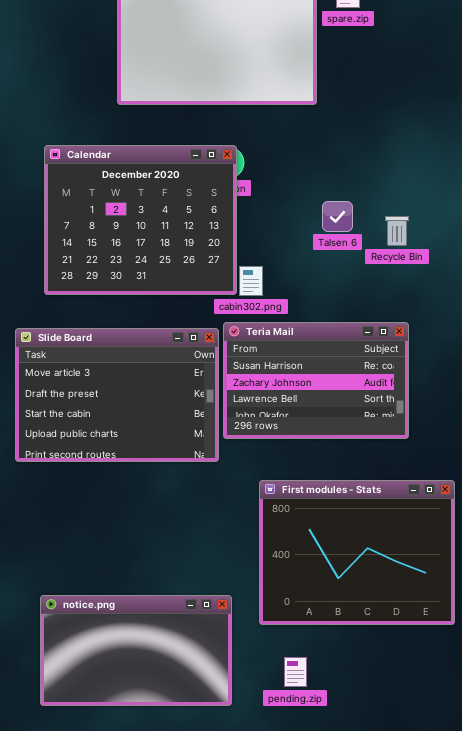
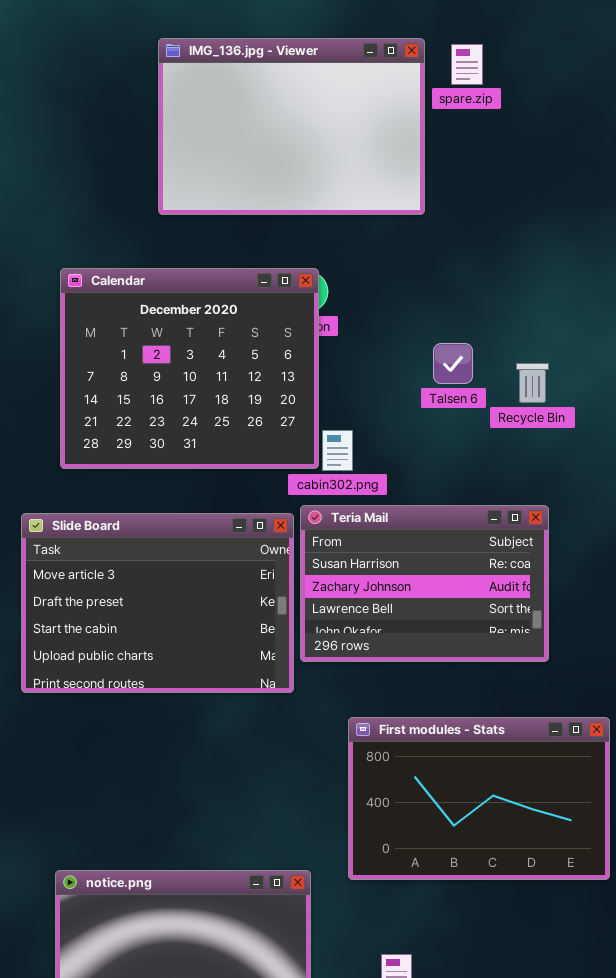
First modules - Stats: [259,480,455,625] -> [348,717,610,880], resized

